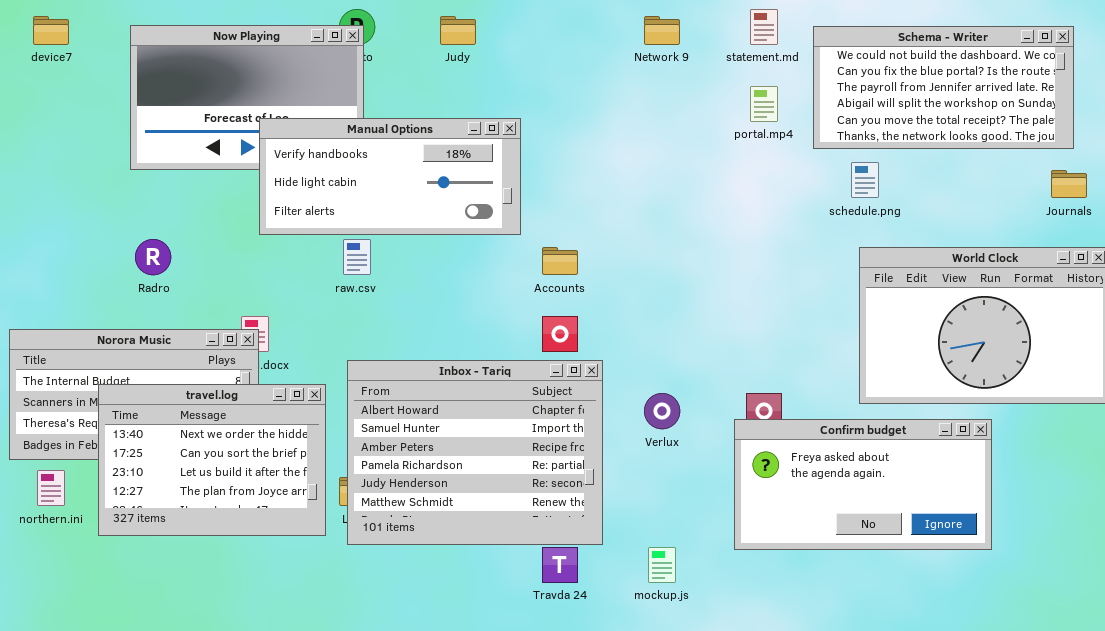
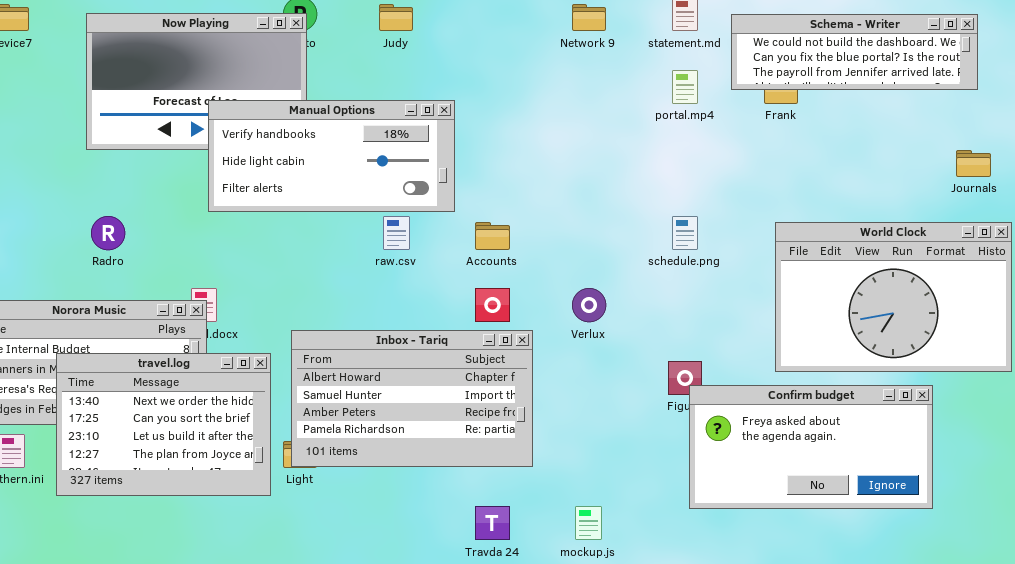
Schema - Writer: [813,26,1074,149] -> [731,14,978,90], resized
schedule.png: [851,162,879,198] -> [672,216,698,250], moved
raw.csv: [343,239,371,275] -> [383,216,410,250], moved
Inbox - Tariq: [347,360,603,545] -> [291,330,533,467], resized
Verlux: [644,393,680,429] -> [572,288,606,322], moved
Confirm budget: [734,419,992,550] -> [689,385,933,509], moved

